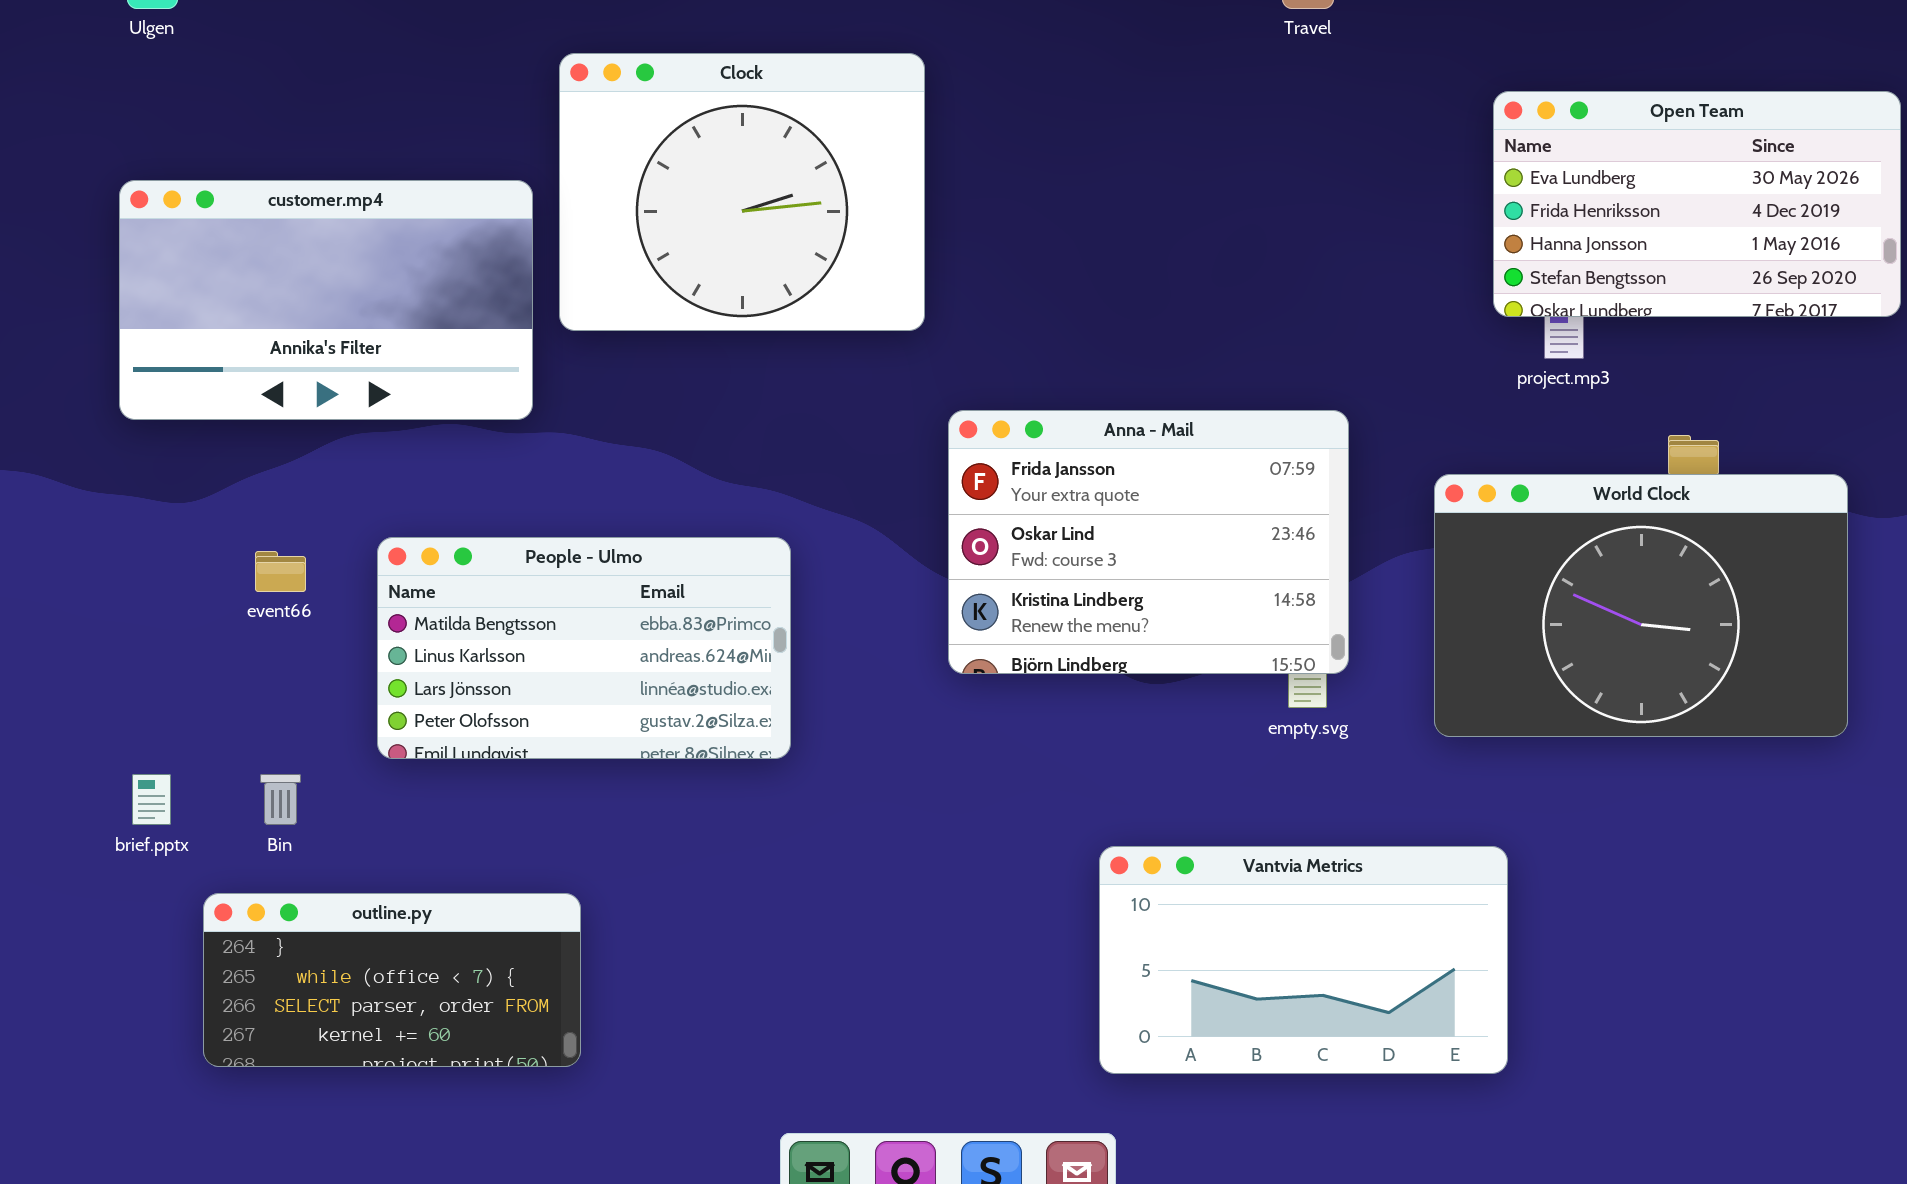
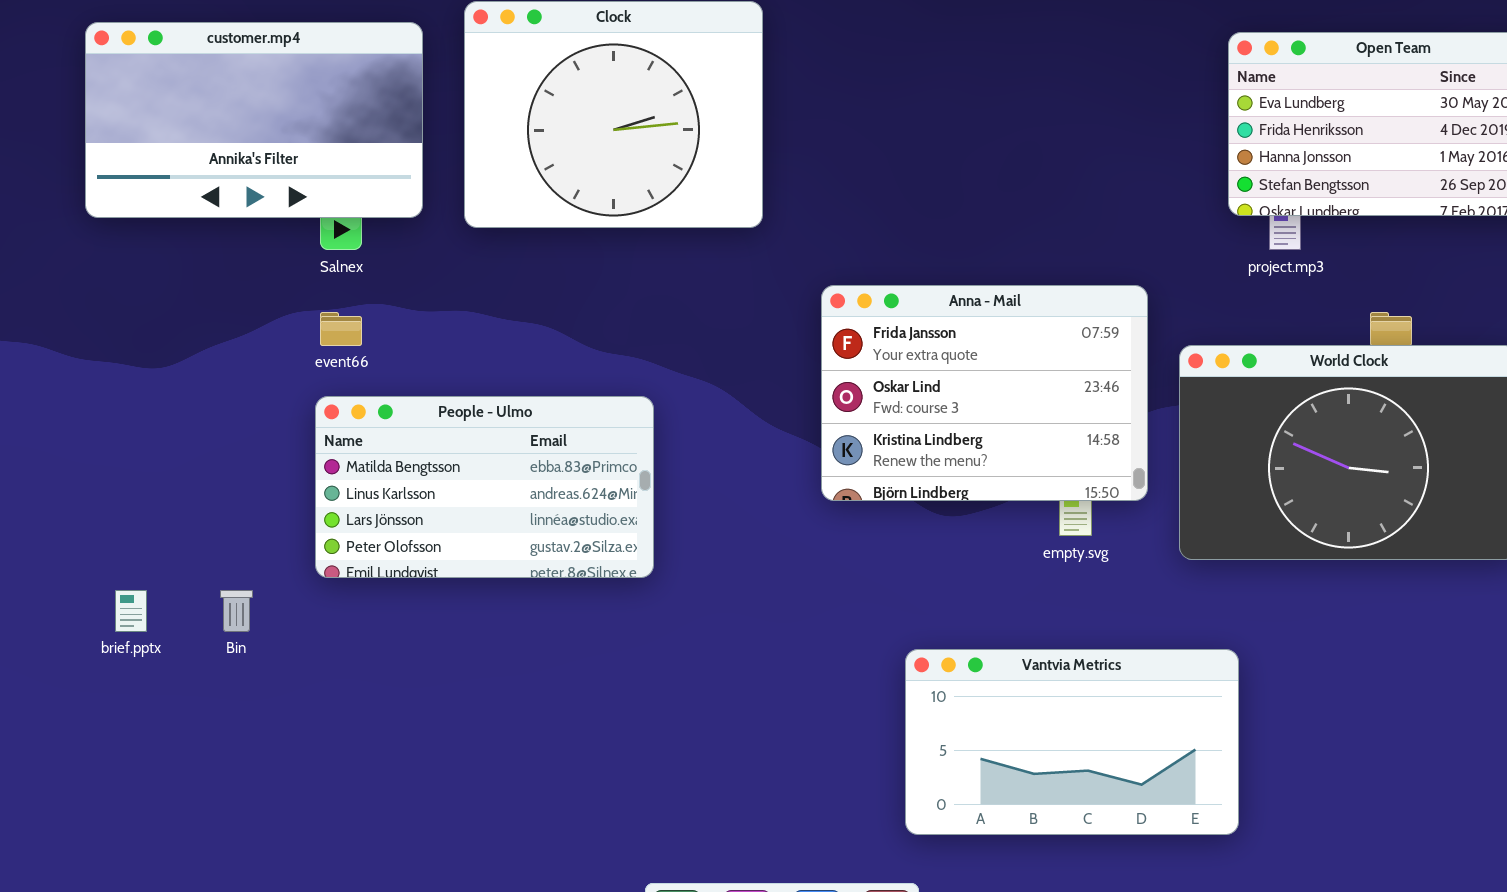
customer.mp4: [119,180,533,420] -> [85,22,423,218], moved
Anna - Mail: [948,410,1349,674] -> [821,285,1148,501], moved
event66: [255,551,306,592] -> [320,312,362,346], moved
outline.py: [203,893,581,1067] -> none, closed

